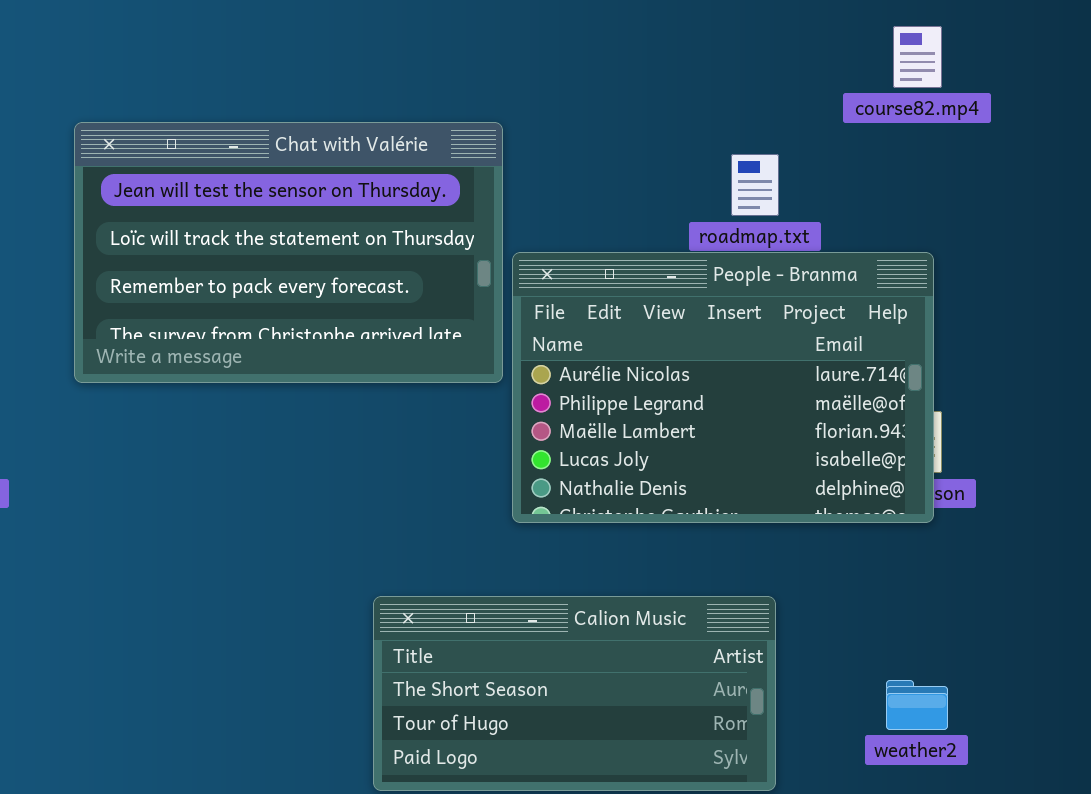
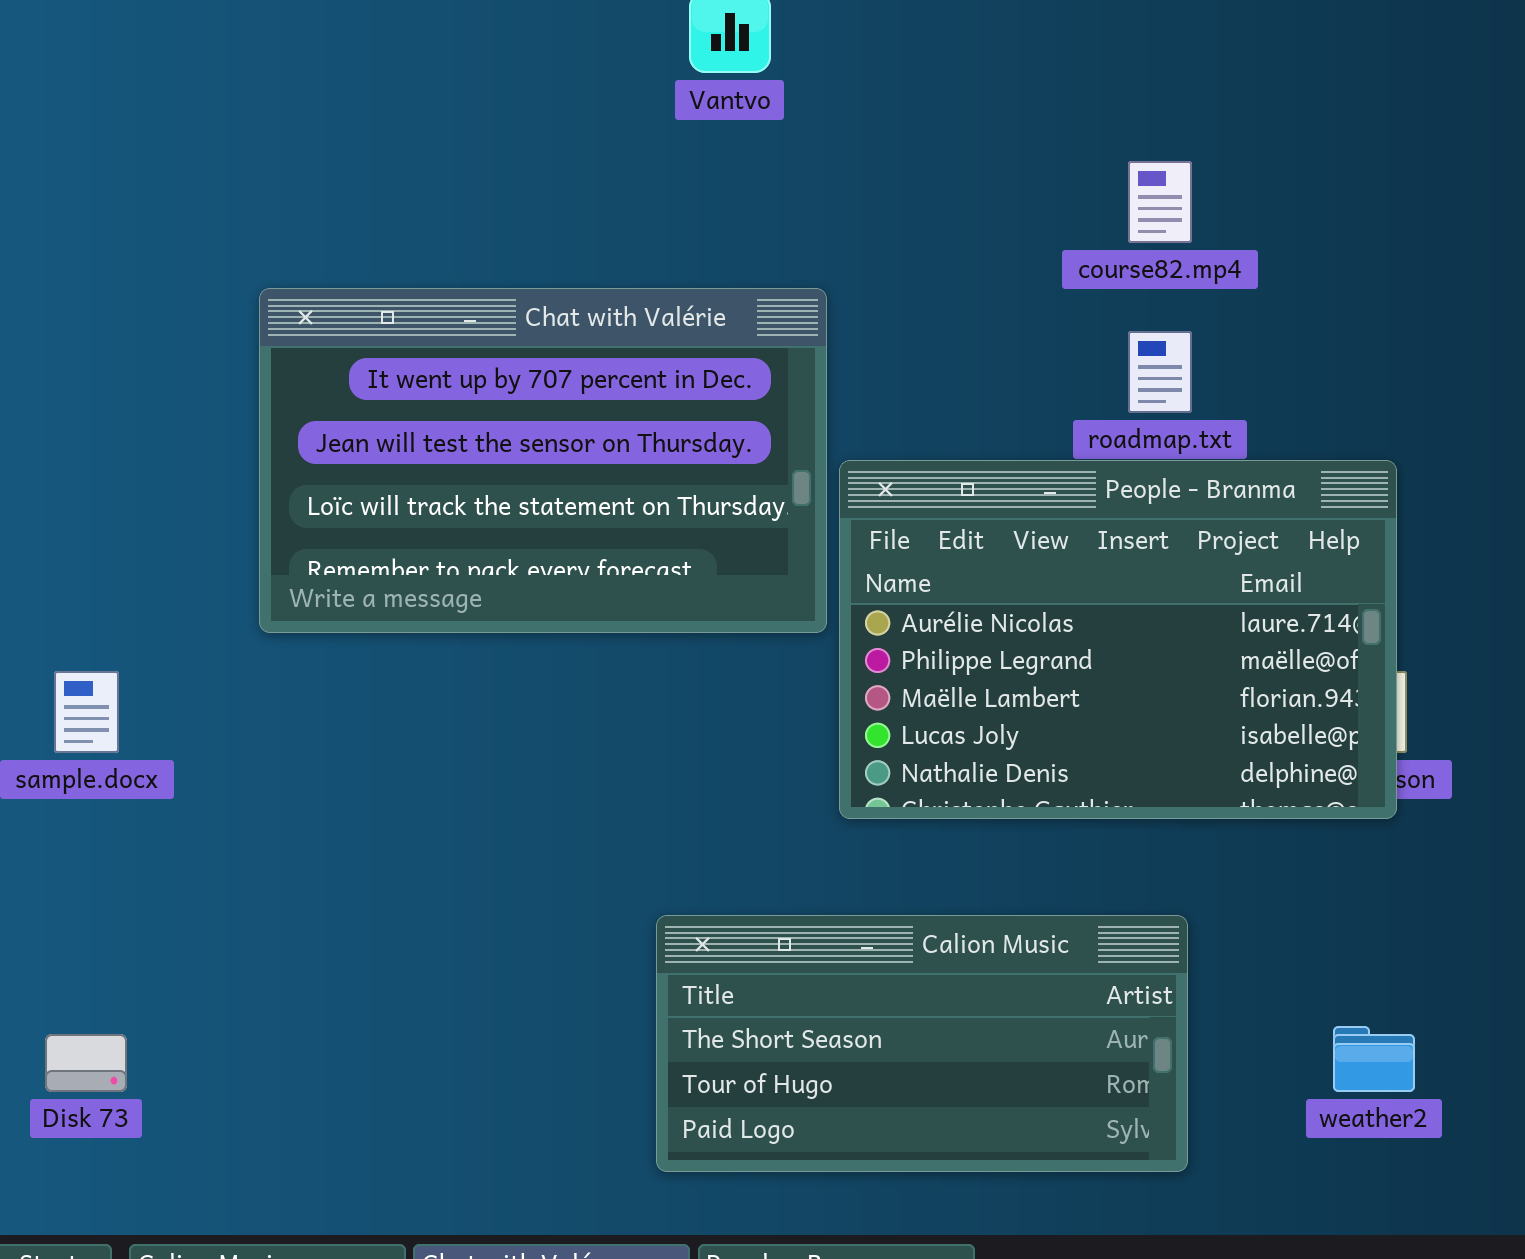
course82.mp4: [893,26,942,88] -> [1128,161,1192,243], moved
Chat with Valérie: [74,122,503,383] -> [259,288,827,633], scrolled up 1 row

